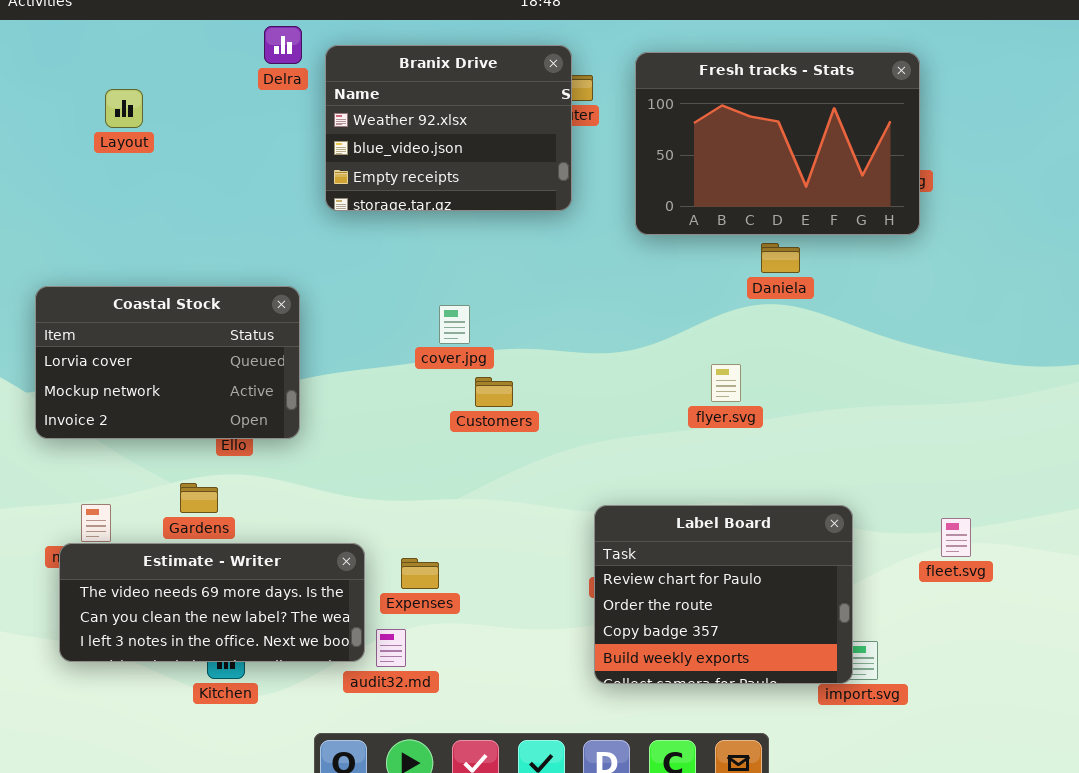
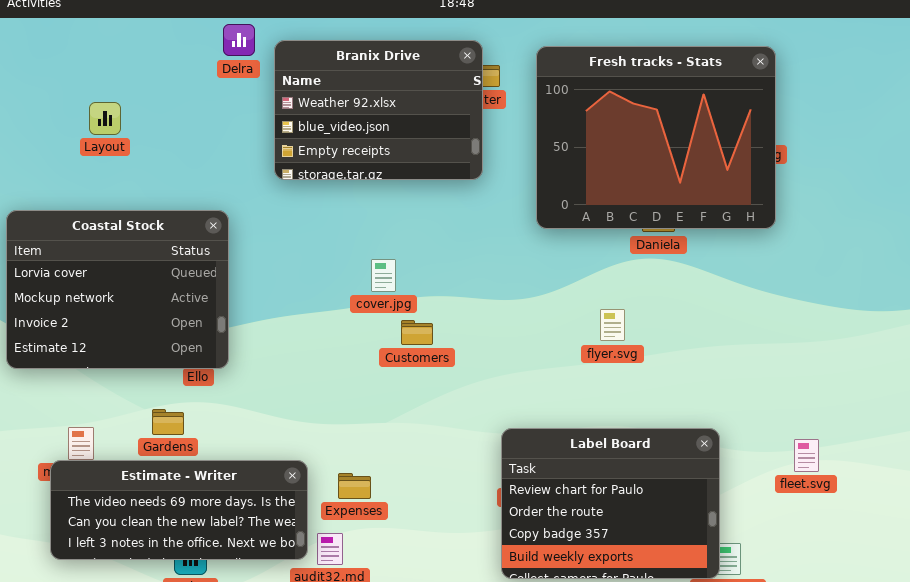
Fresh tracks - Stats: [635,52,920,235] -> [536,46,776,229], resized
Layout: [105,89,143,128] -> [89,102,121,135], moved
Coastal Stock: [35,286,300,439] -> [6,210,229,369], moved, resized

